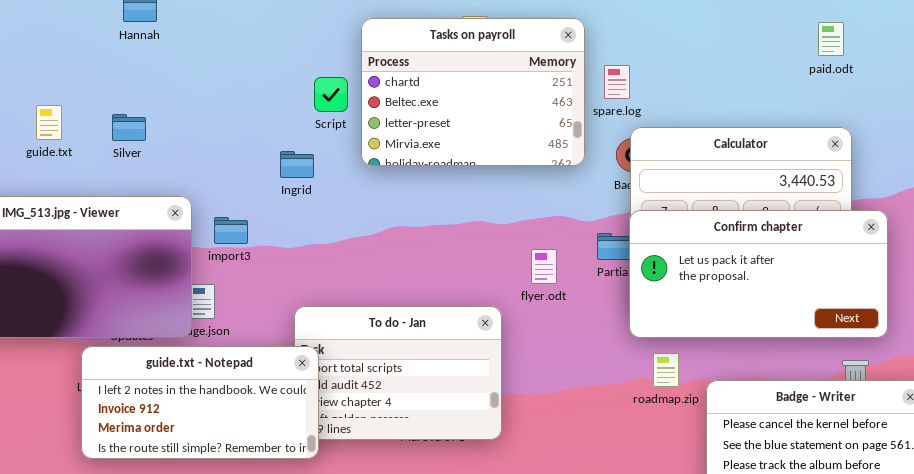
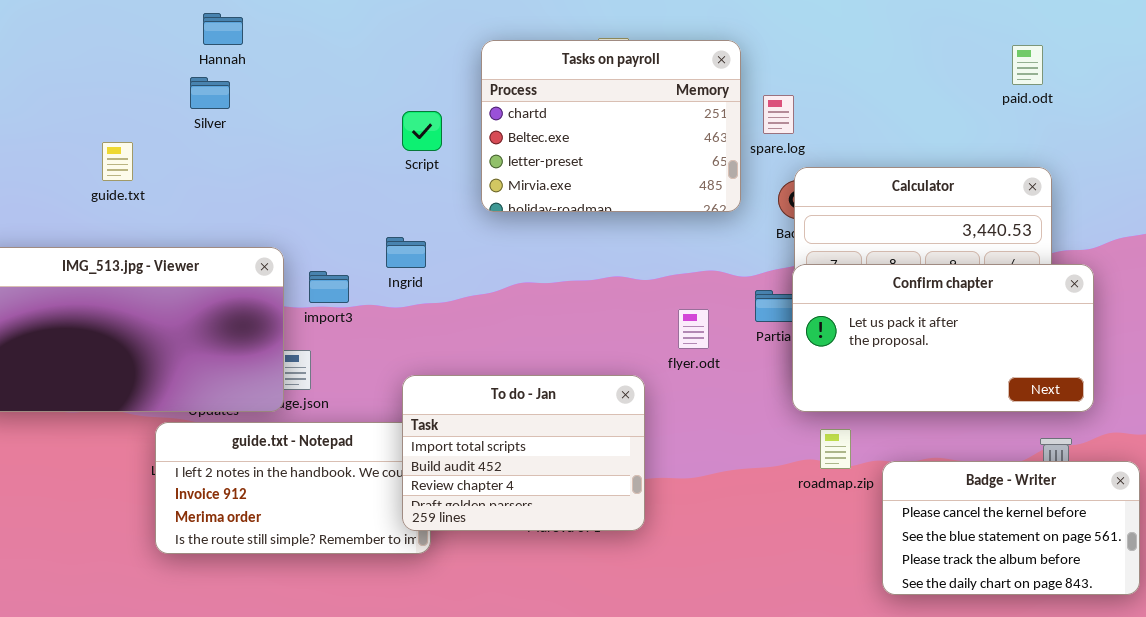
Script: [314,77,348,112] -> [402,111,442,151], moved
Silver: [112,114,146,141] -> [190,77,230,109], moved
Ingrid: [280,151,314,178] -> [386,237,426,268], moved
To do - Jan: [294,306,502,440] -> [402,375,645,531], raised

